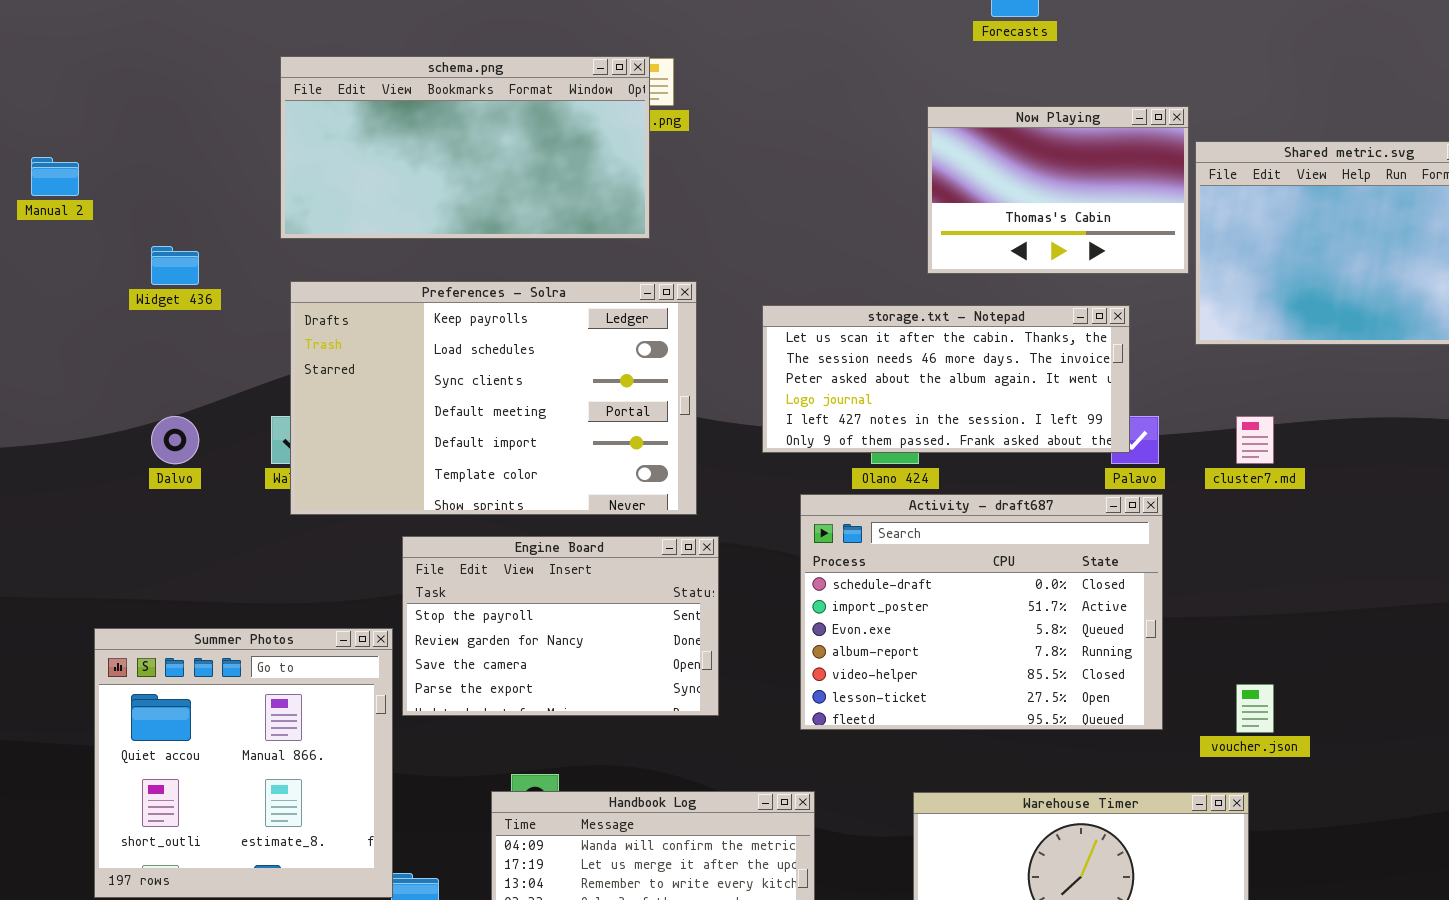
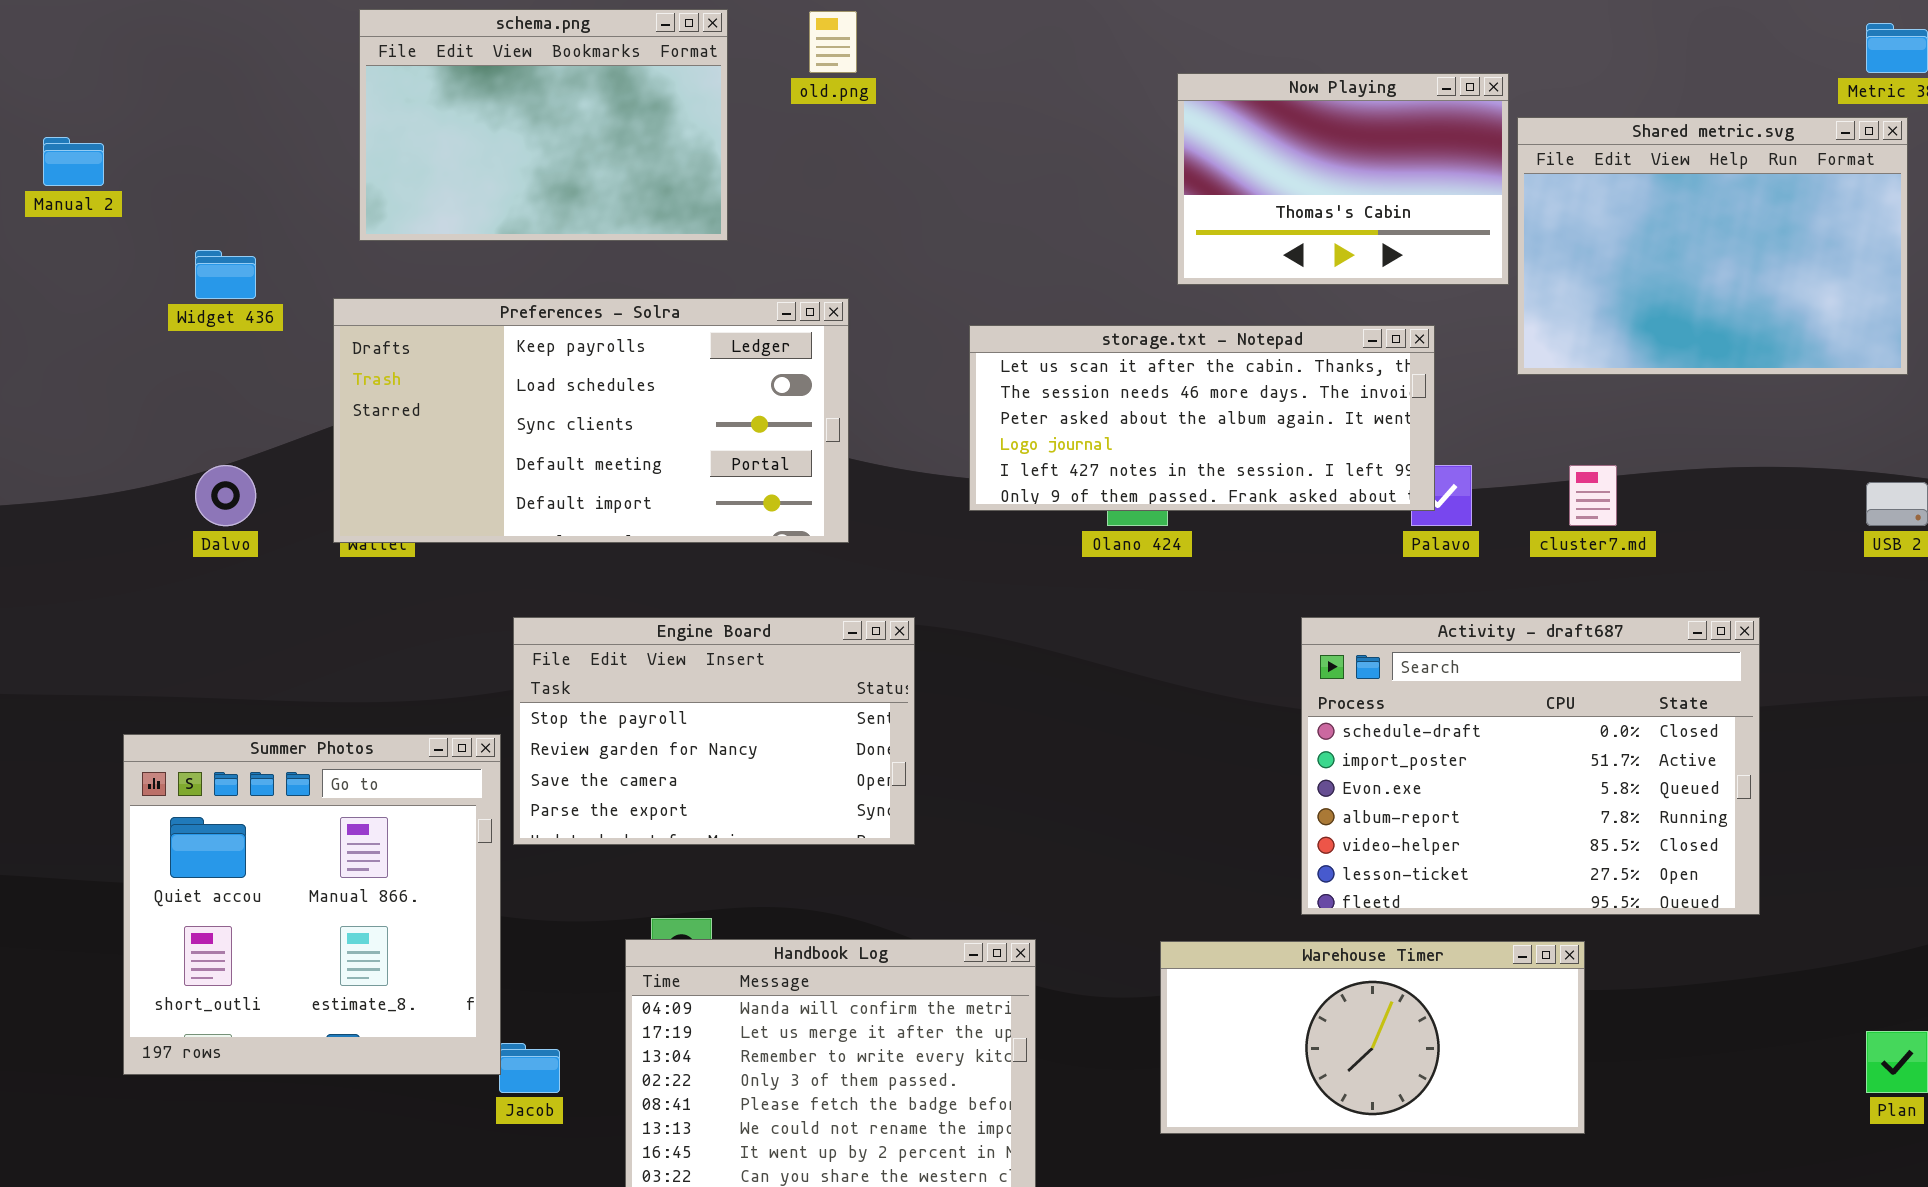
schema.png: [280,56,650,239] -> [359,9,728,241], resized
Preferences - Solra: [290,281,697,515] -> [333,298,849,543], moved, resized
Activity - draft687: [800,494,1163,730] -> [1301,617,1760,915], moved

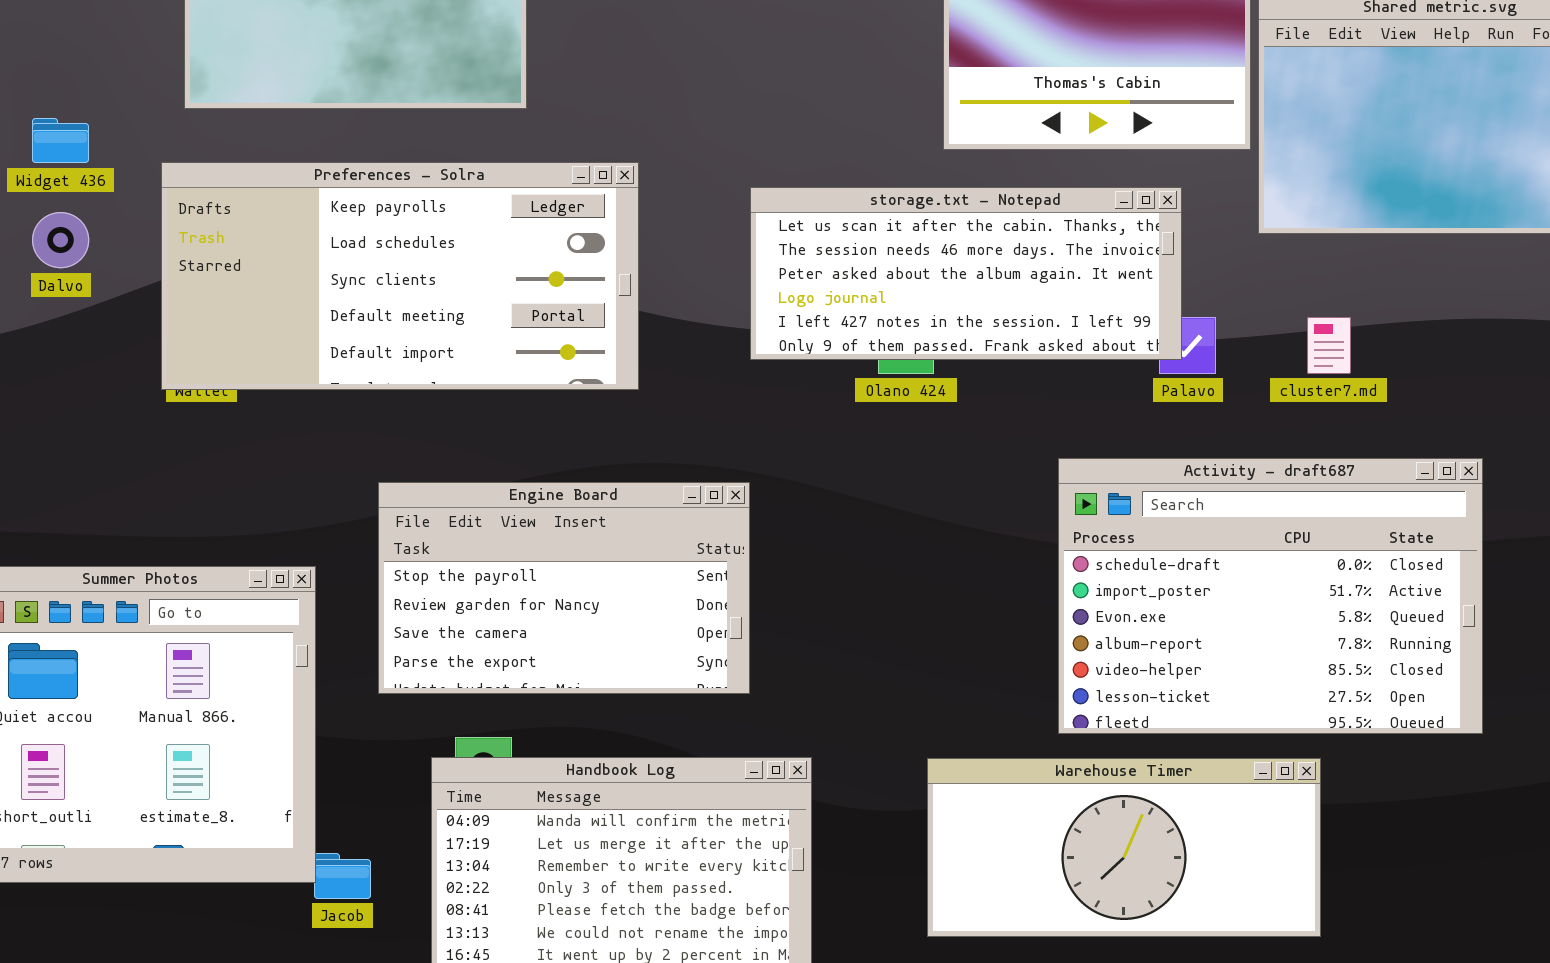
Dalvo: [195,465,256,526] -> [32,212,89,268], moved
Engine Board: [513,617,915,845] -> [378,482,750,694], moved

